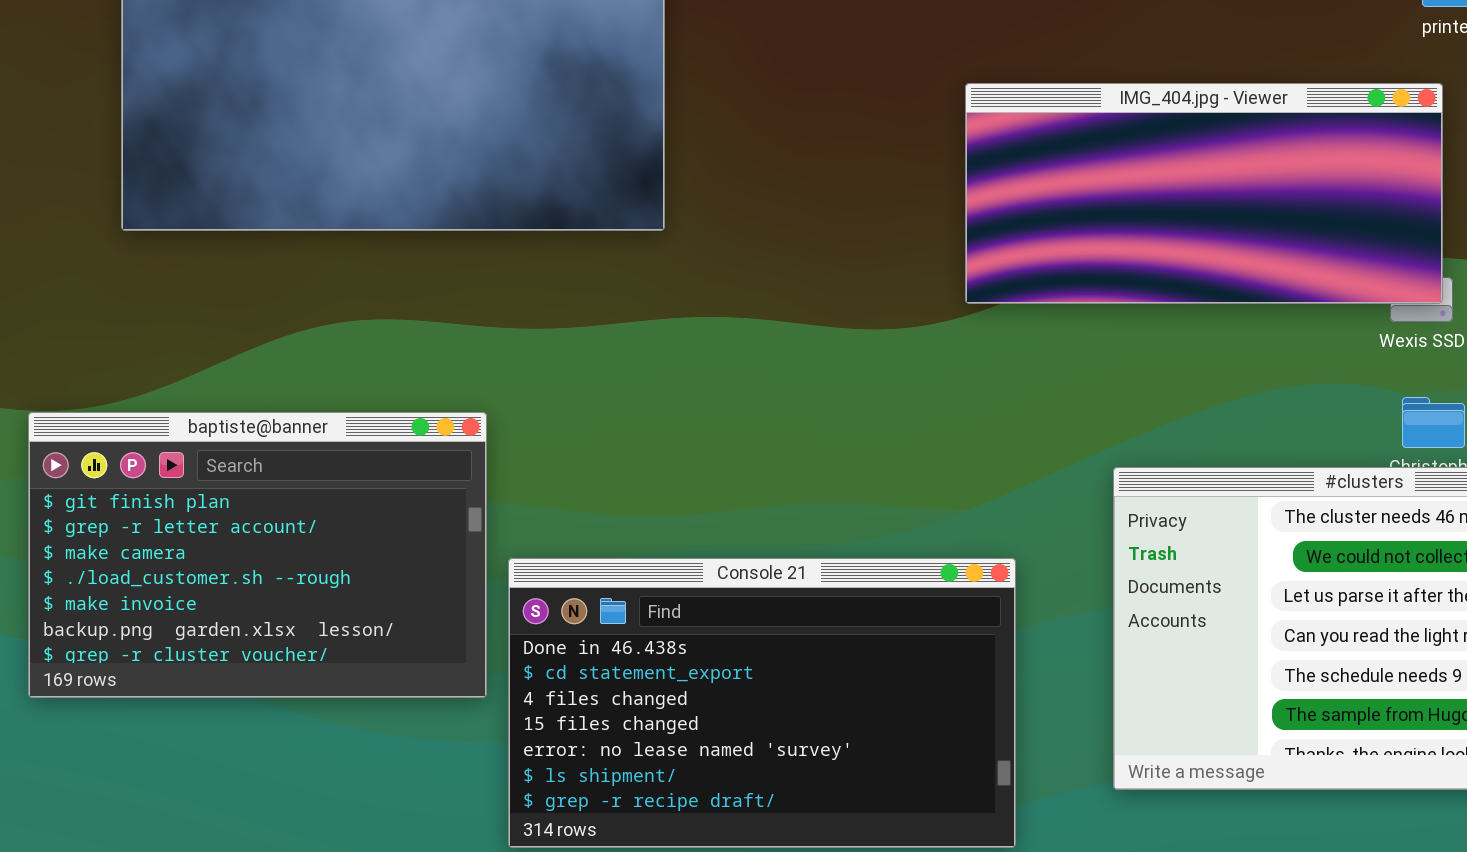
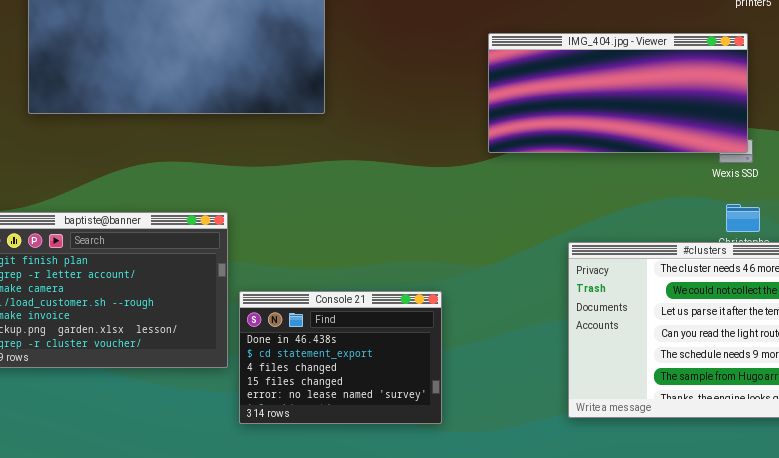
Console 21: [508,558,1016,848] -> [239,291,442,424], resized

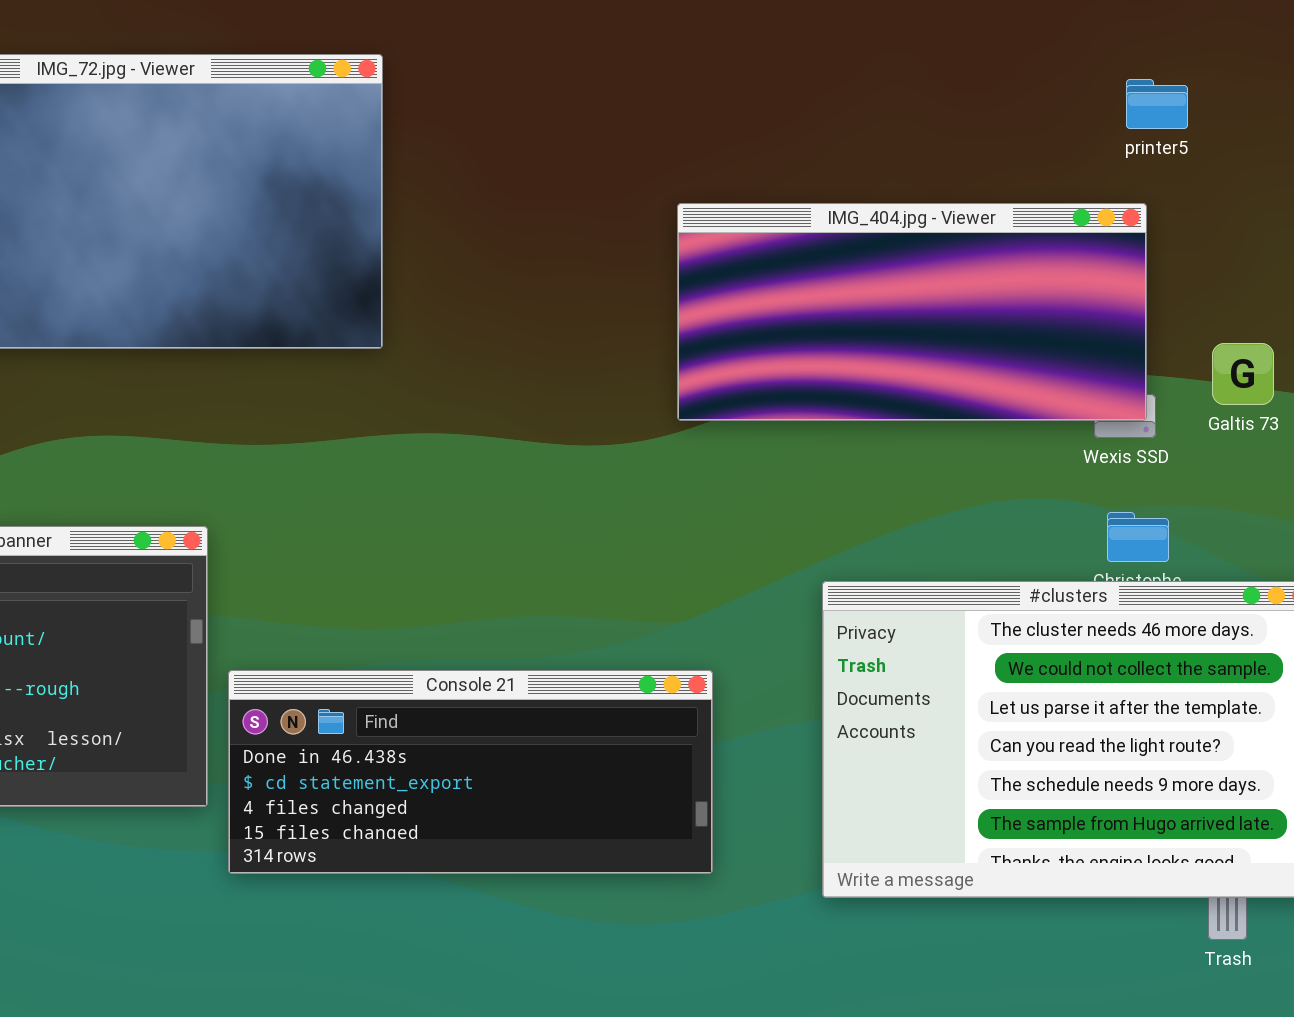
Console 21: [239,291,442,424] -> [228,670,713,874], resized

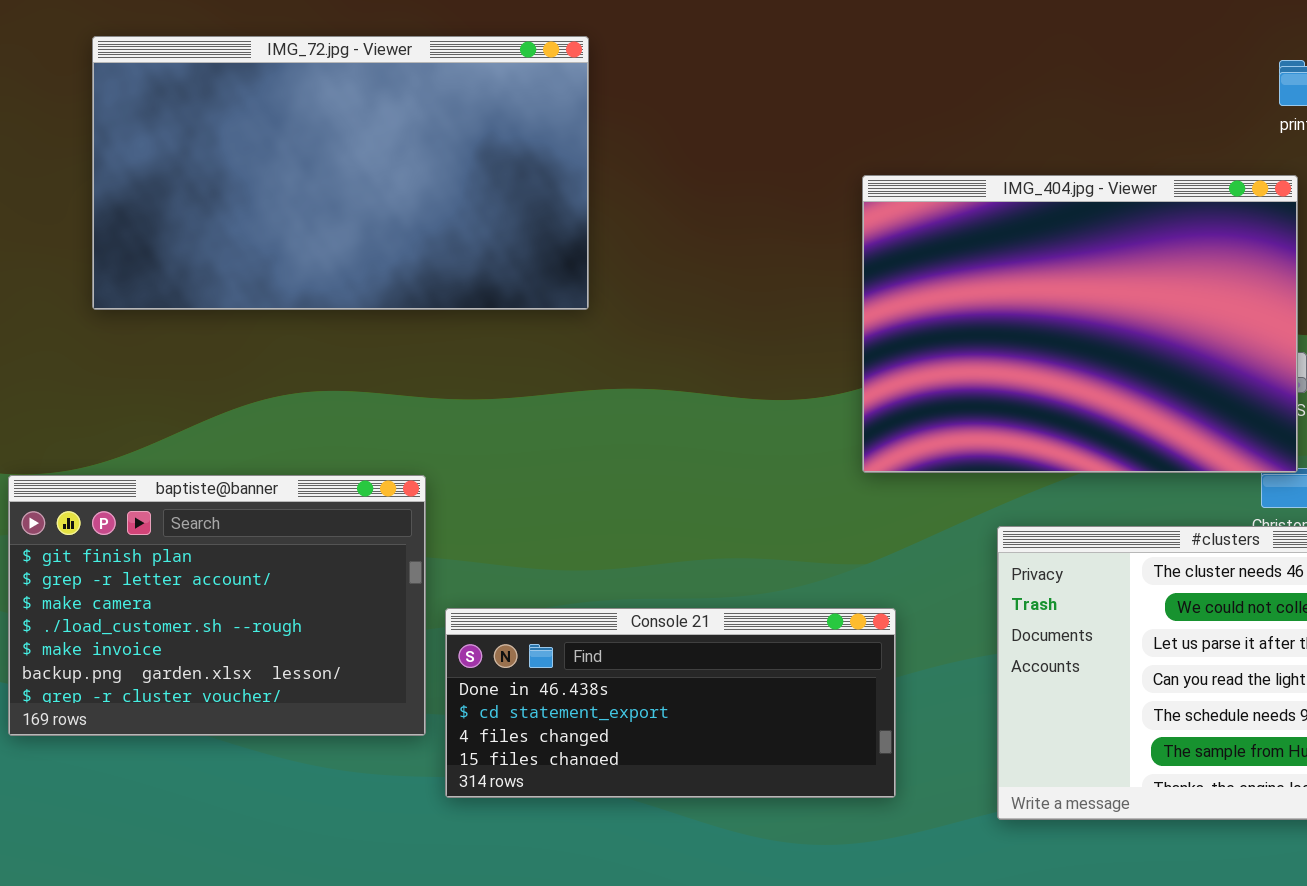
IMG_404.jpg - Viewer: [677,203,1147,421] -> [862,175,1298,473], resized

